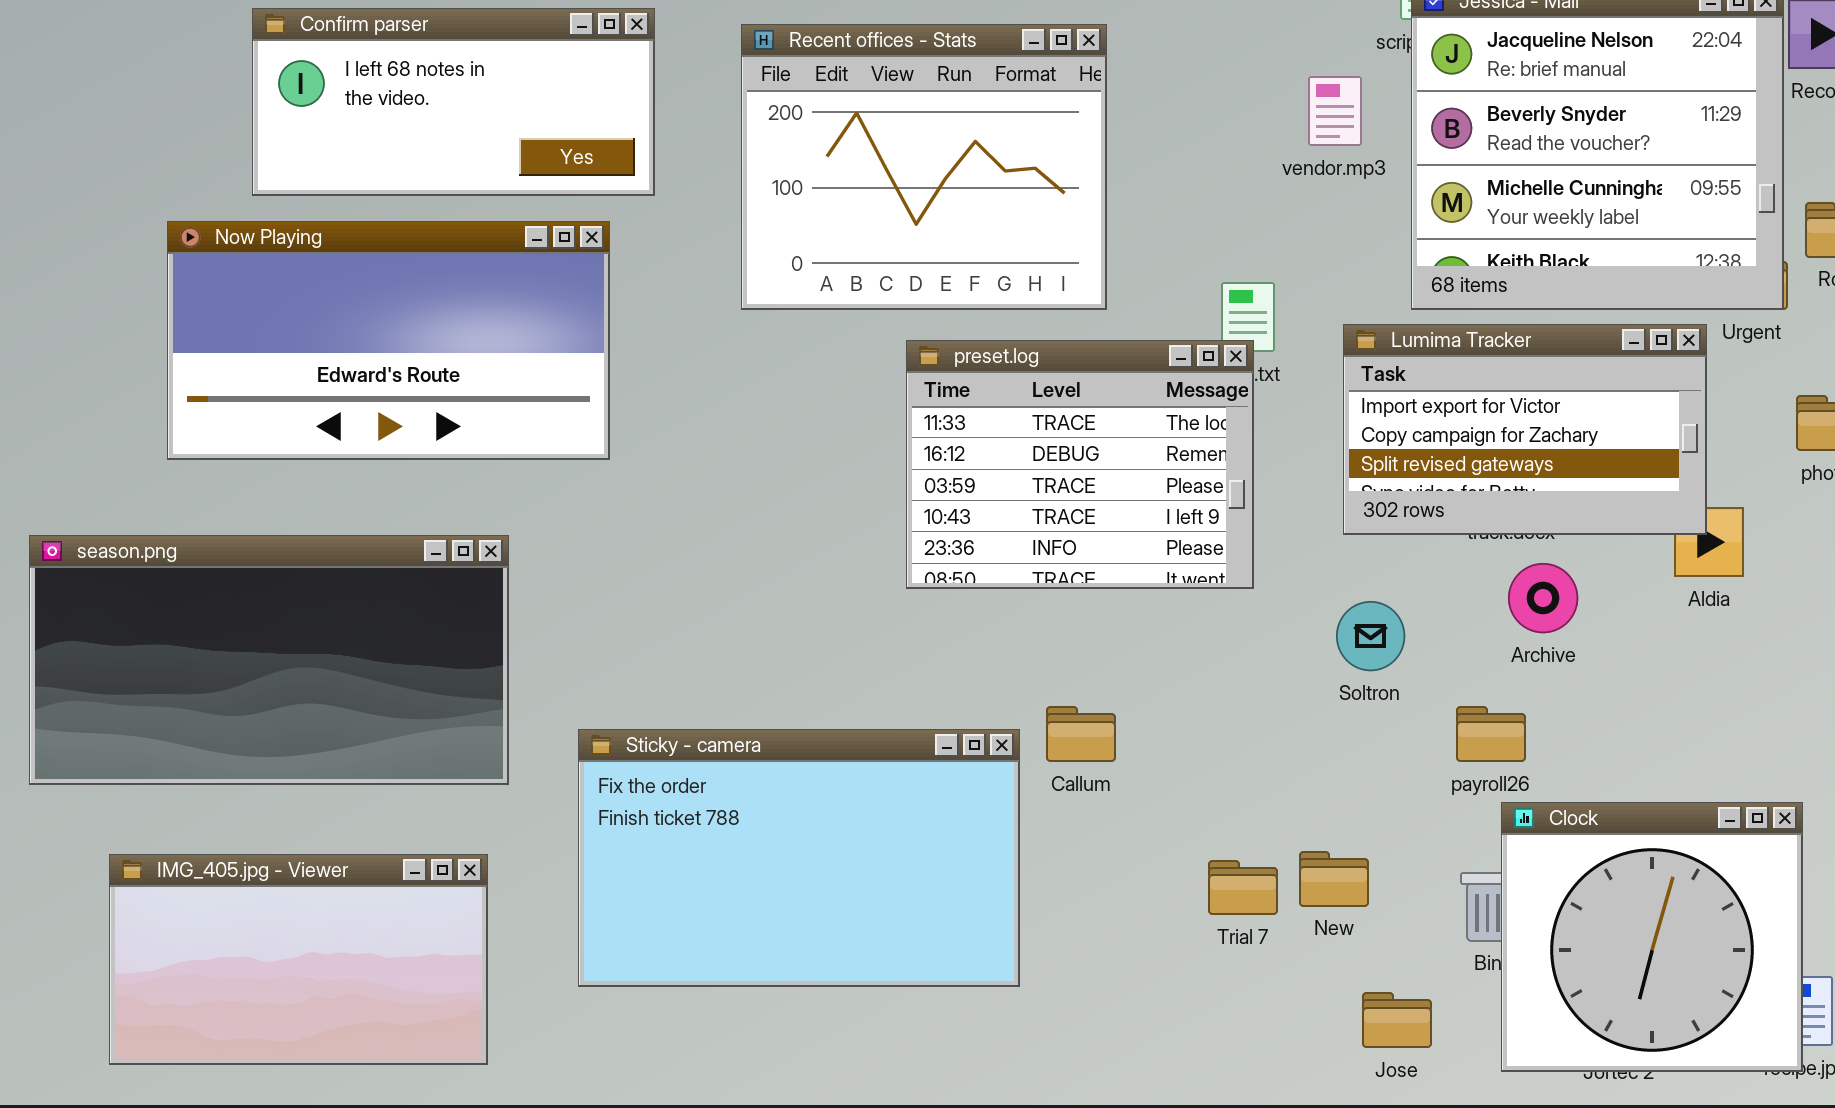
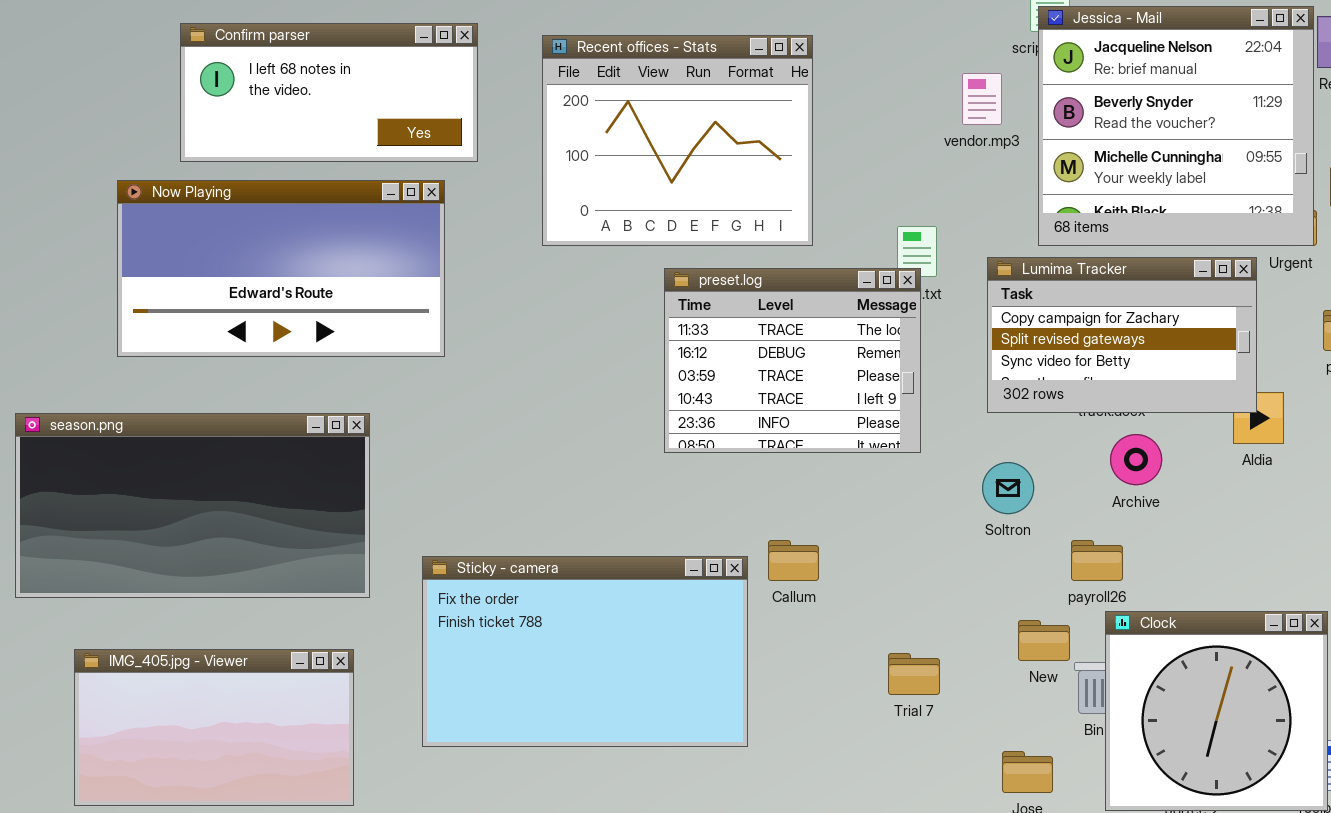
Lumima Tracker: [1343,324,1707,535] -> [987,257,1257,413], scrolled down 1 row
New: [1299,851,1369,907] -> [1018,620,1070,661], moved

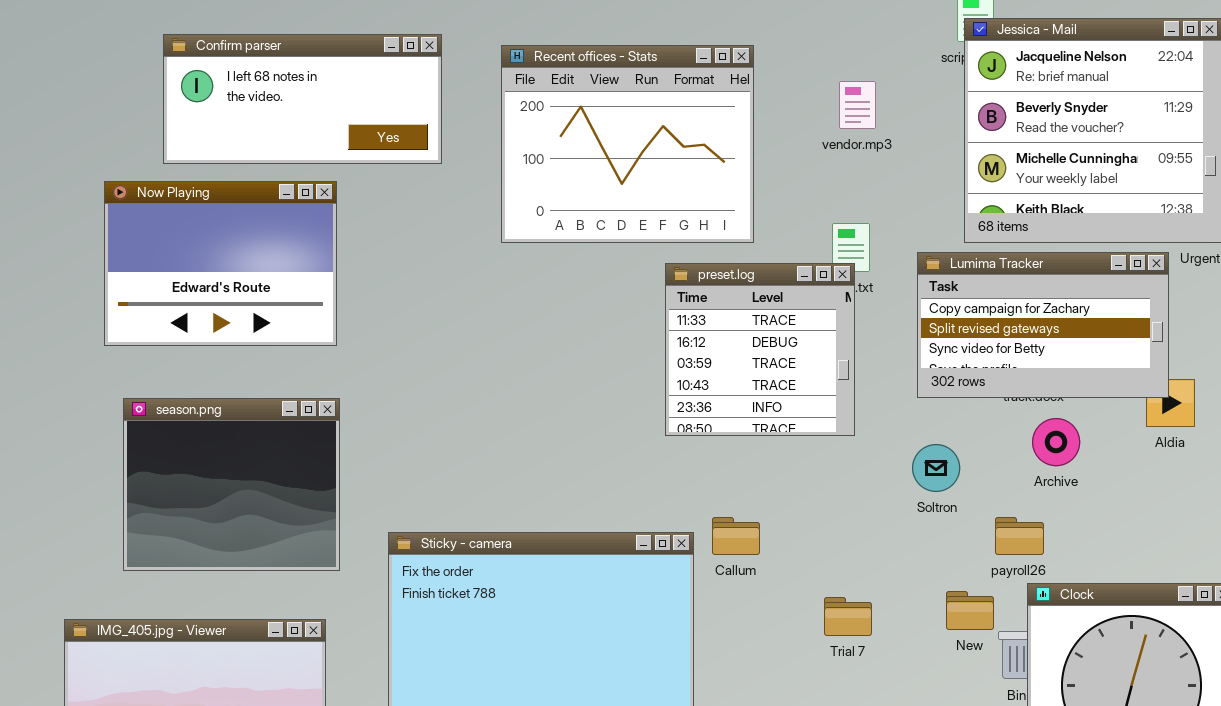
vendor.mp3: [962,73,1002,125] -> [839,81,876,129], moved
Now Playing: [117,180,445,357] -> [104,181,337,346], resized
preset.log: [664,268,921,453] -> [665,263,855,436], resized
season.png: [15,413,370,598] -> [123,398,340,571], resized
Trial 7: [888,653,940,695] -> [824,597,872,636], moved

